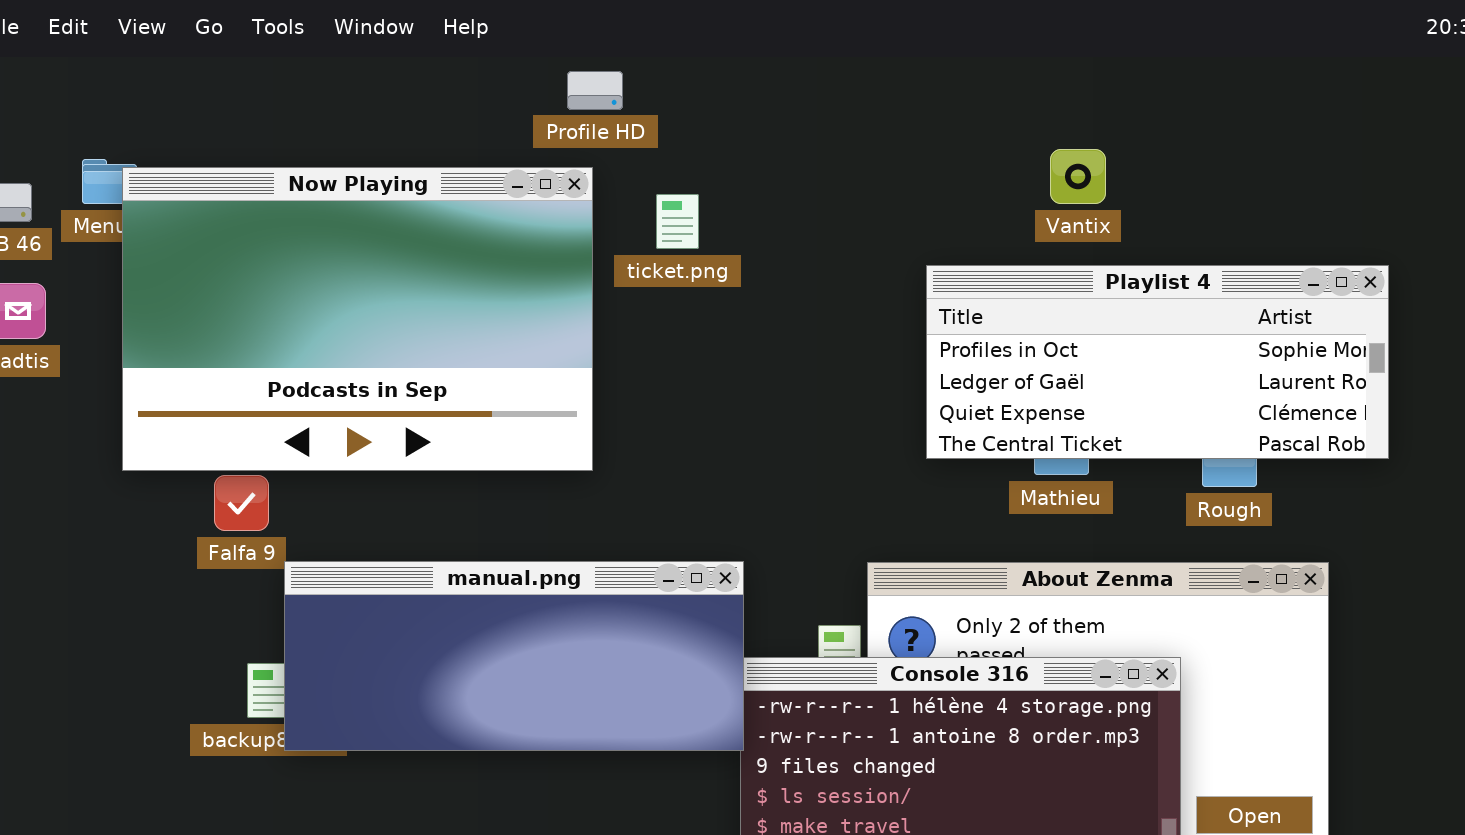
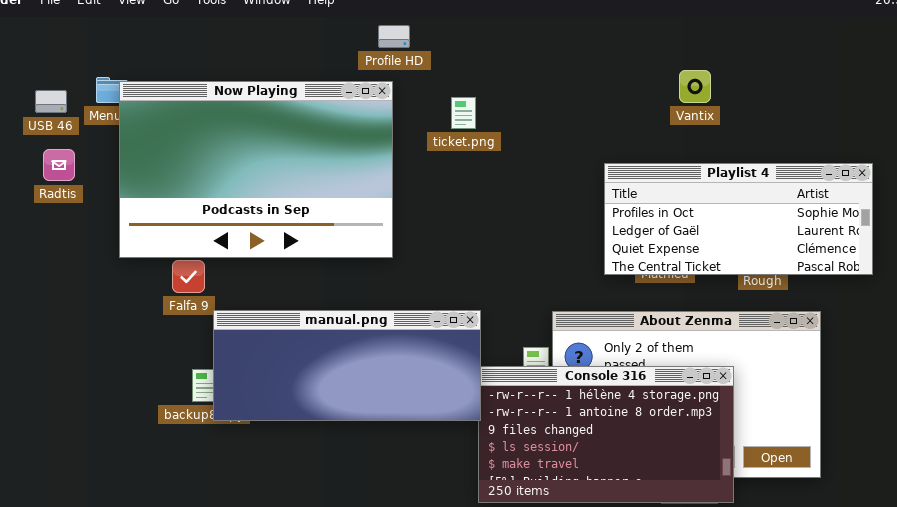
Vantix: [1050,149,1106,204] -> [679,70,711,103], moved
ticket.png: [656,194,699,249] -> [451,97,476,129], moved
Playlist 4: [926,265,1389,459] -> [604,163,873,275], moved

